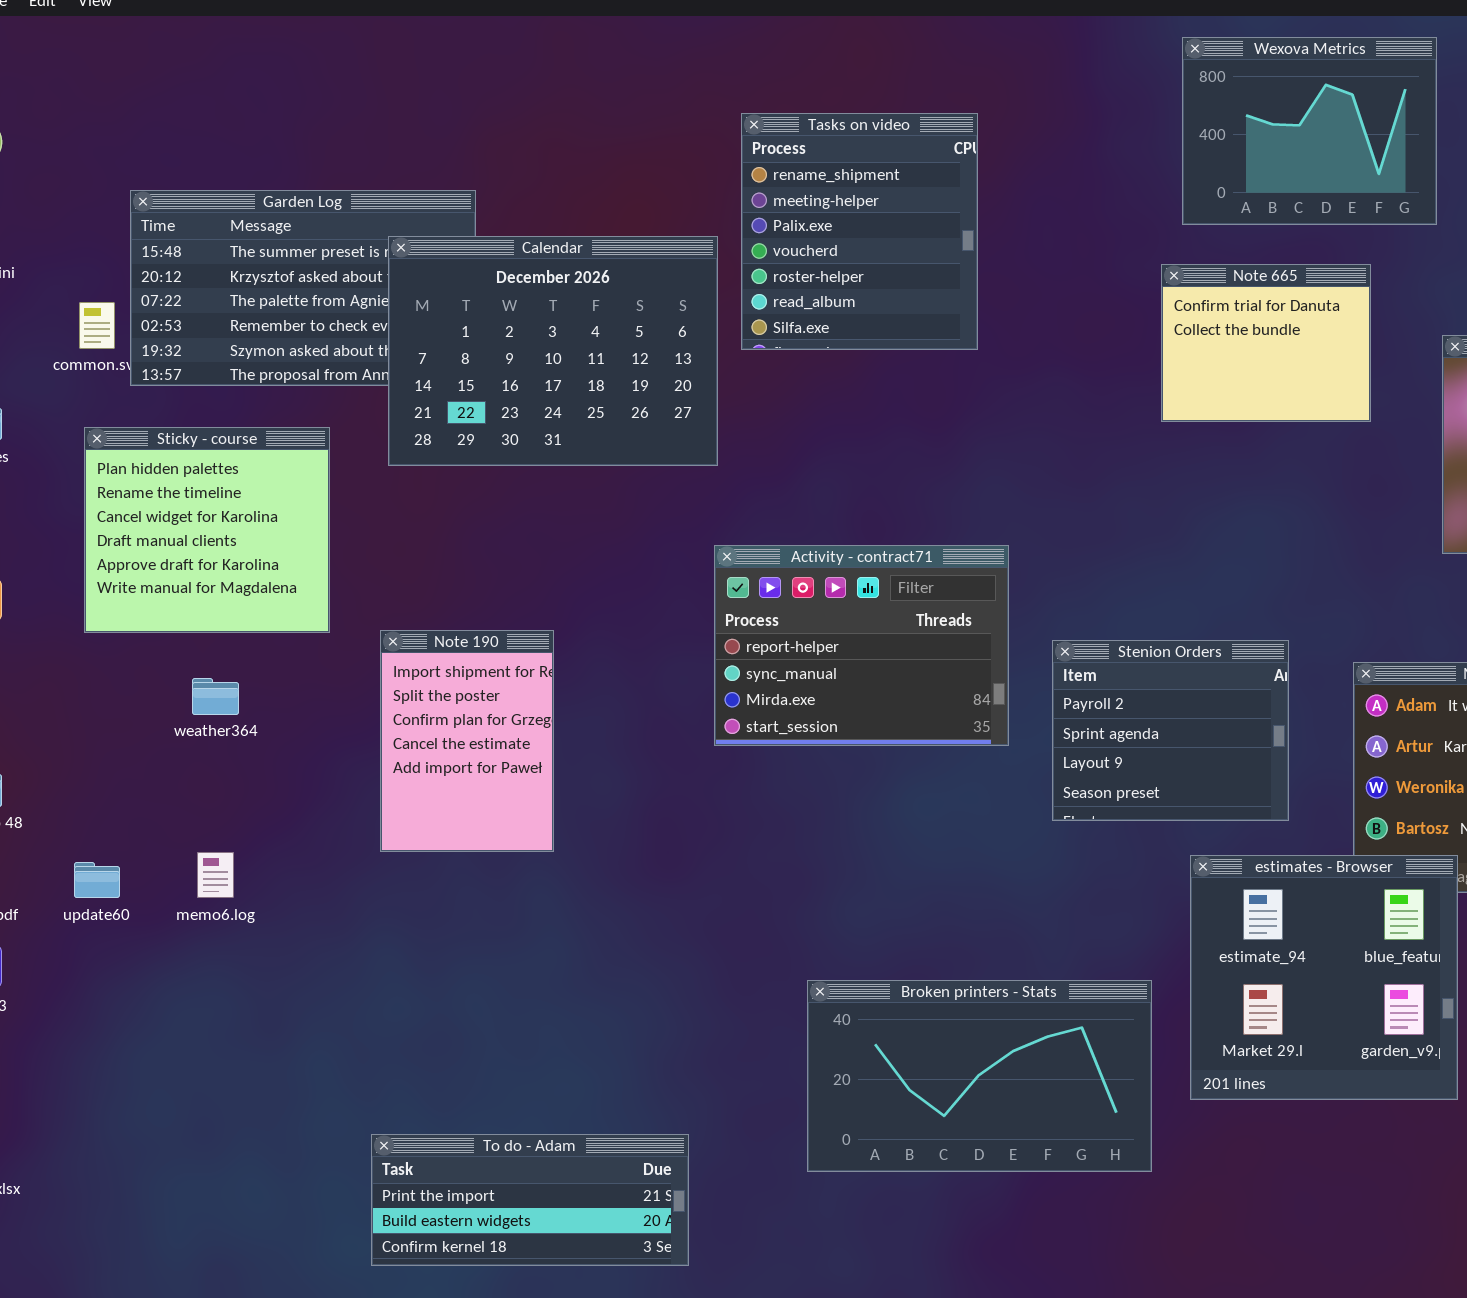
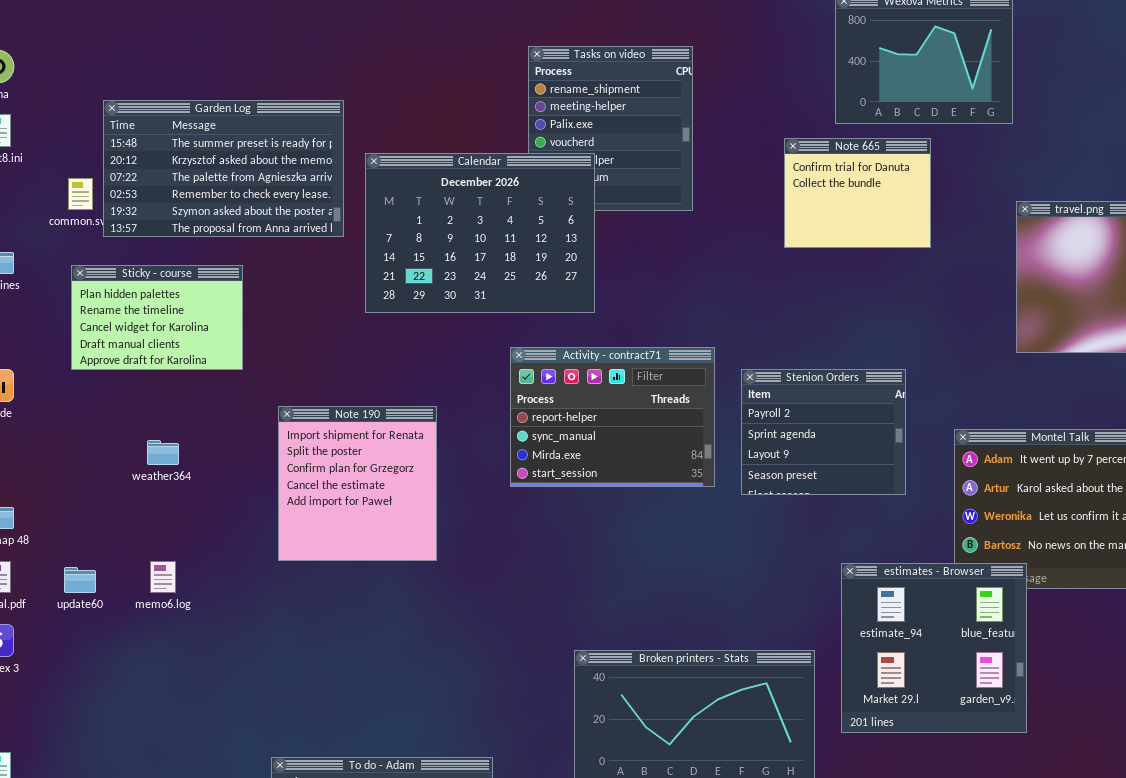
Calendar: [388,236,718,466] -> [365,153,595,313], moved
Note 665: [1161,264,1371,422] -> [784,138,931,248], moved
Sticky - course: [84,427,330,633] -> [71,265,243,370], resized
Note 190: [380,630,554,852] -> [278,406,437,561], resized
Stenion Orders: [1052,640,1289,821] -> [741,369,906,495], moved

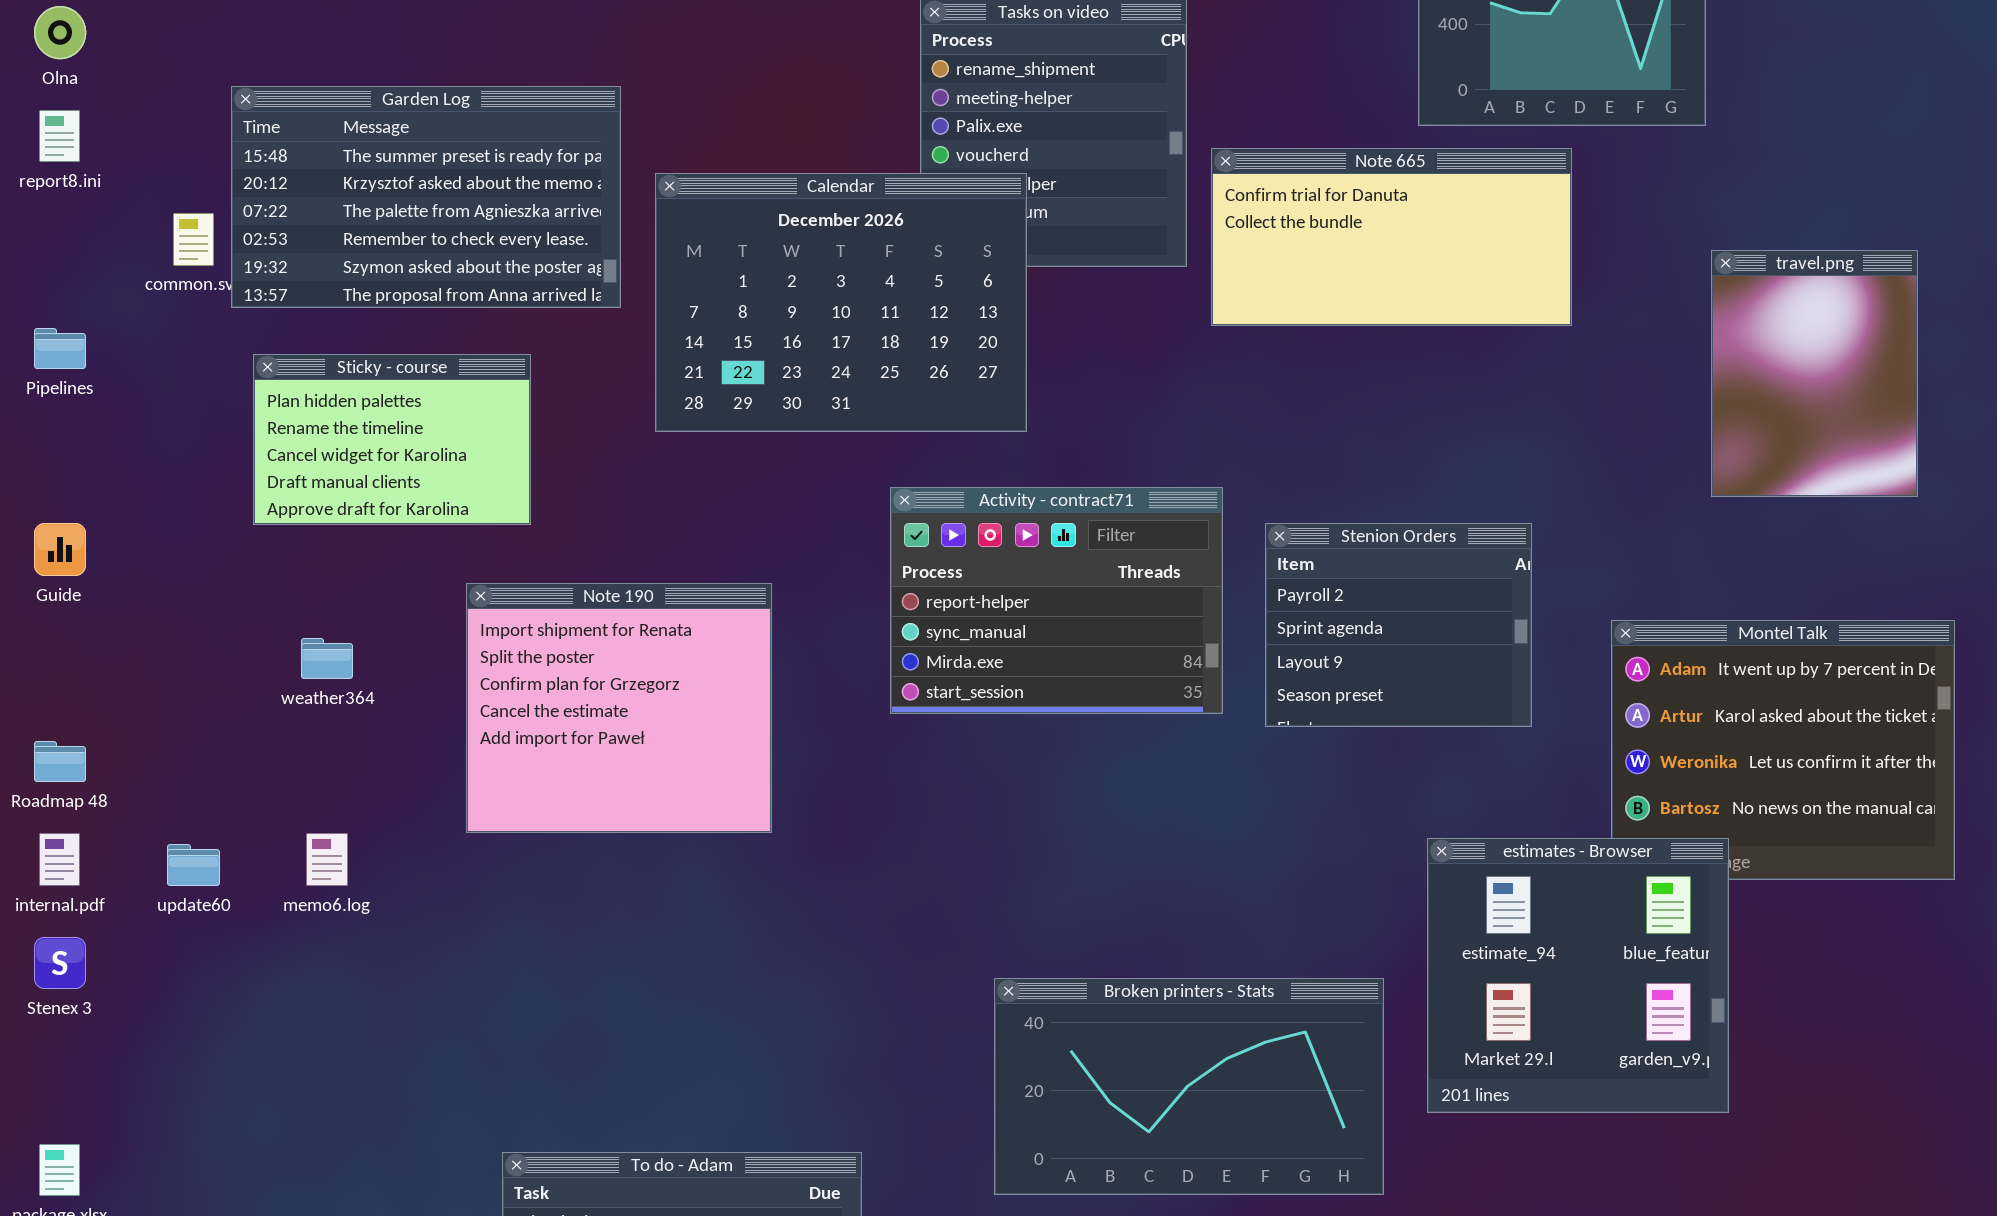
Note 665: [784,138,931,248] -> [1211,148,1572,326], resized
Sticky - course: [71,265,243,370] -> [253,354,531,525], moved
Note 190: [278,406,437,561] -> [466,583,772,833], resized

